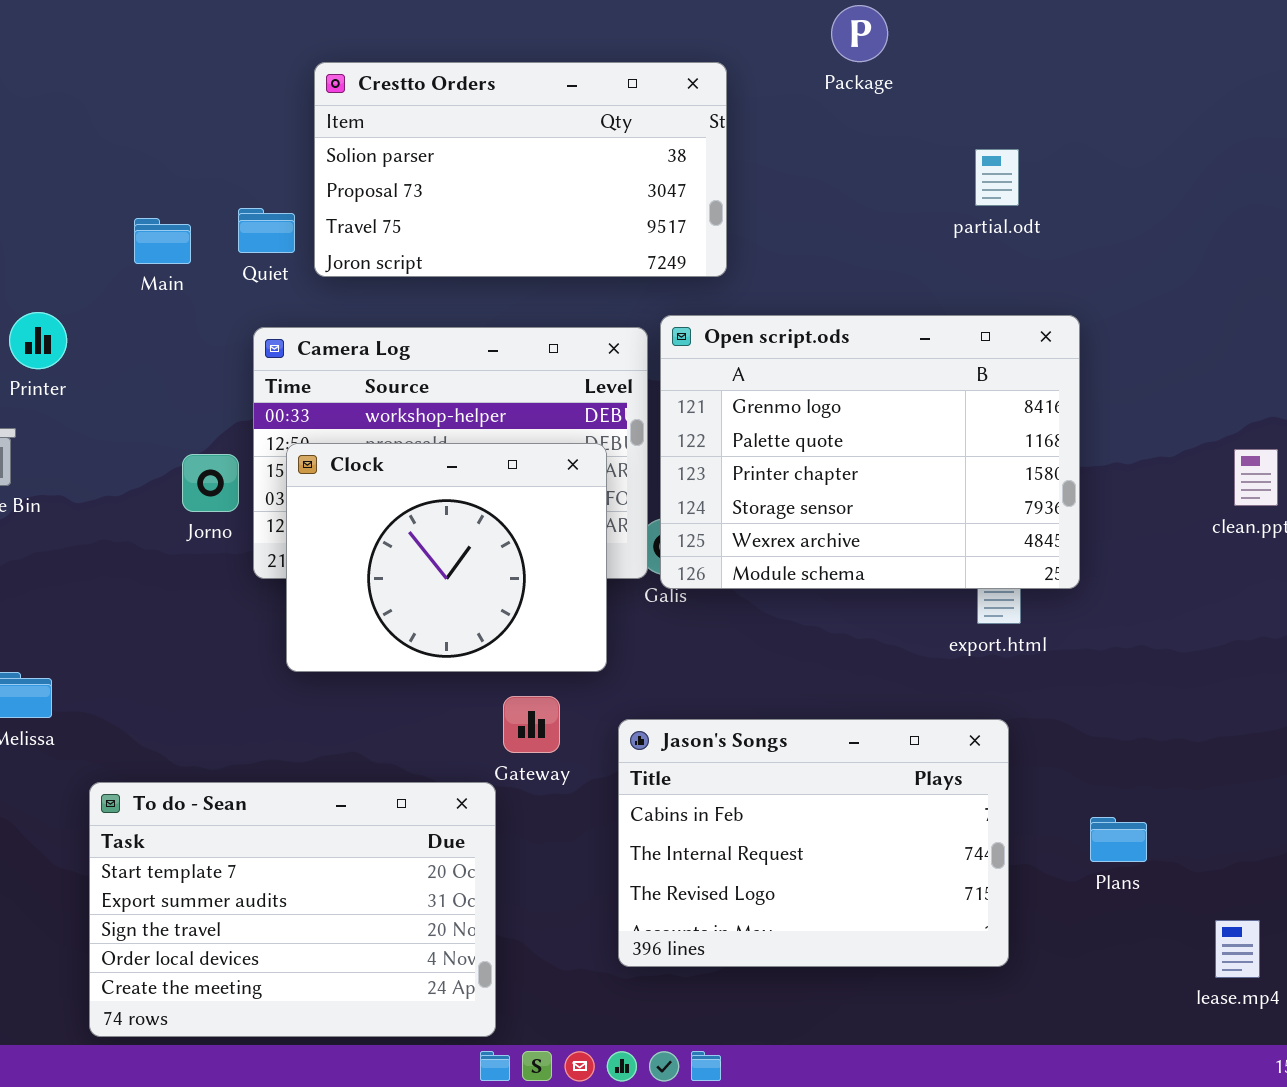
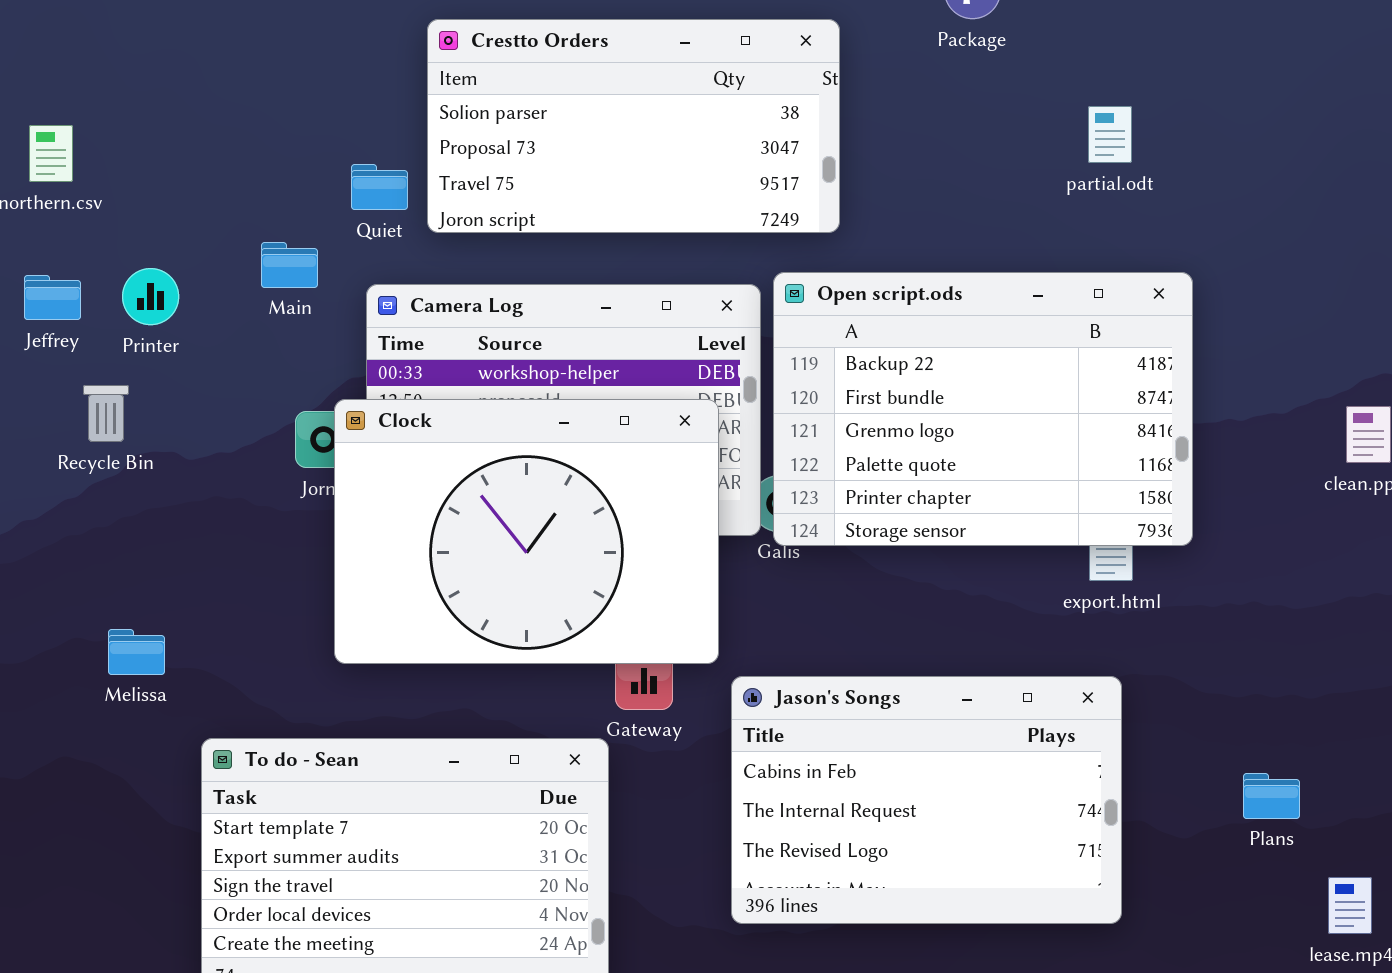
Main: [134,218,191,264] -> [261,242,318,288], moved
Open script.ods: [660,315,1080,589] -> [773,272,1193,546], scrolled up 2 rows
Clock: [286,443,607,672] -> [334,399,719,664], resized
Plans: [1090,817,1147,862] -> [1243,773,1300,819], moved

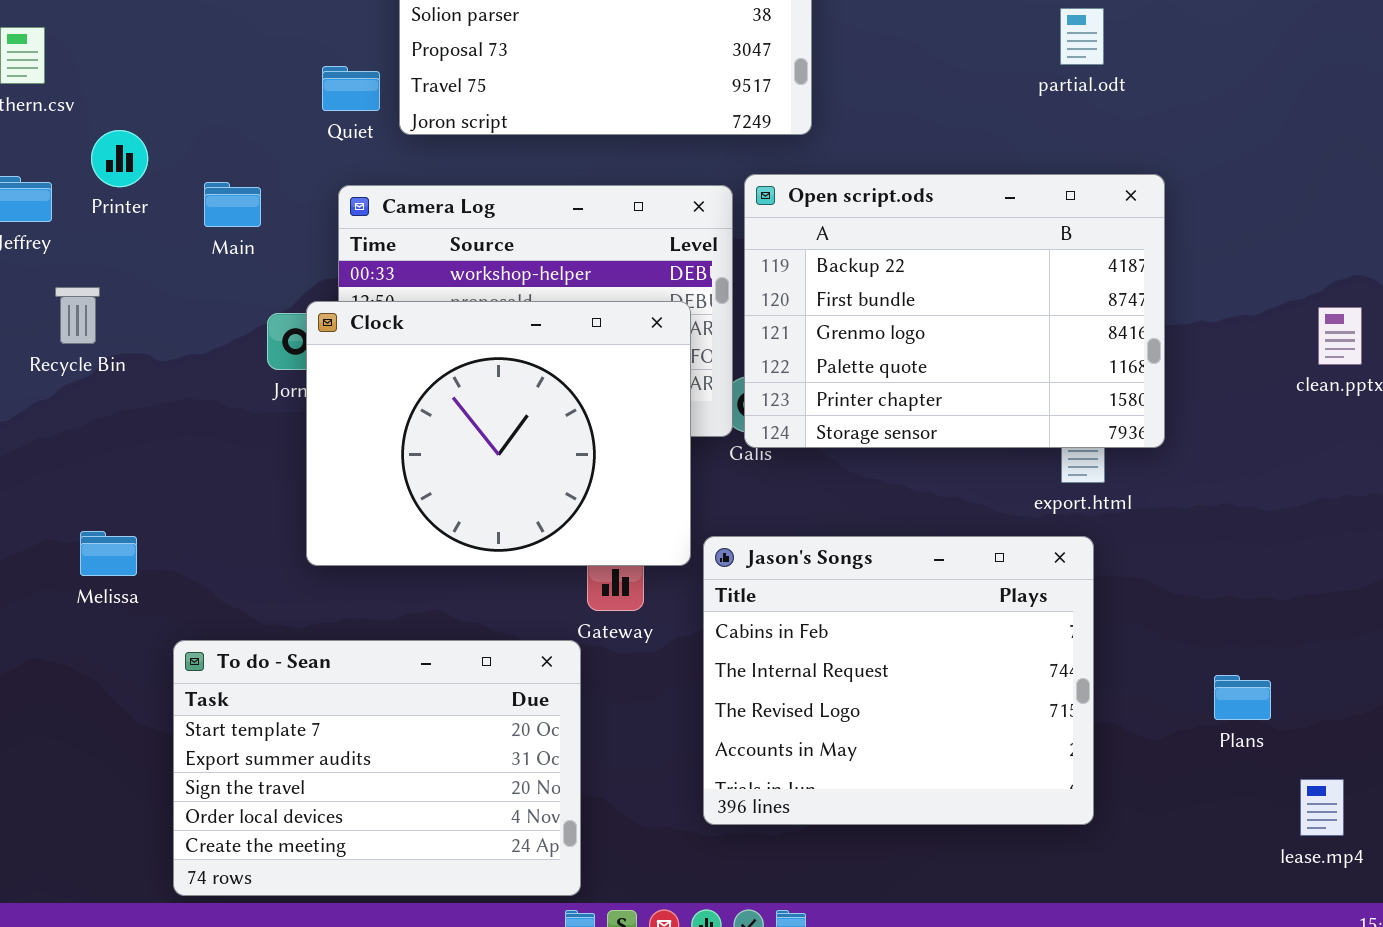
Main: [261,242,318,288] -> [204,182,261,227], moved
Printer: [122,268,179,325] -> [91,130,148,187], moved
Jason's Songs: [731,676,1122,924] -> [703,536,1094,825], resized

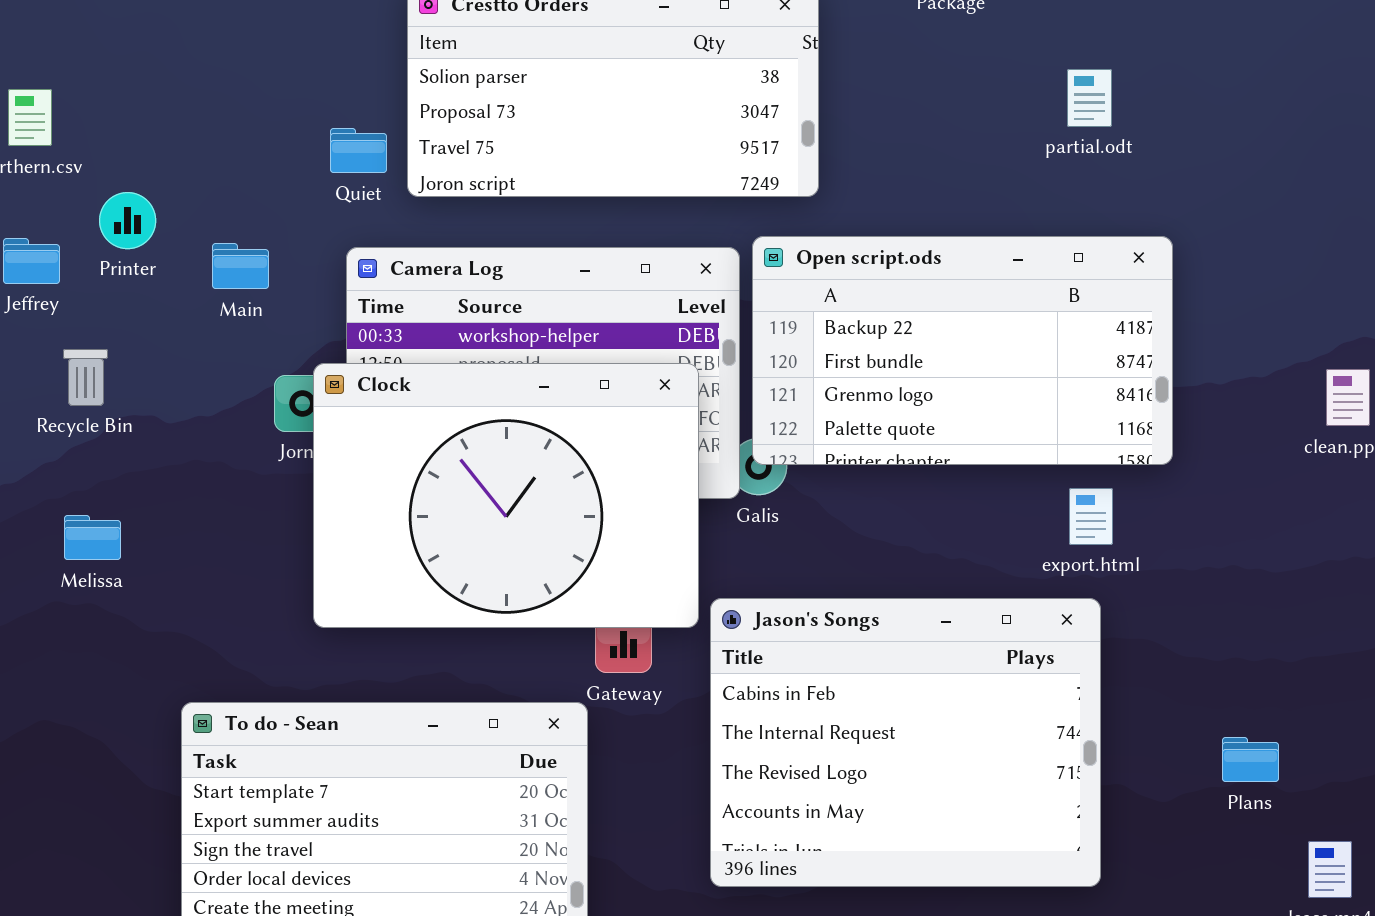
Open script.ods: [744,174,1165,448] -> [752,236,1173,465], resized
Melissa: [80,531,137,576] -> [64,515,121,560], moved

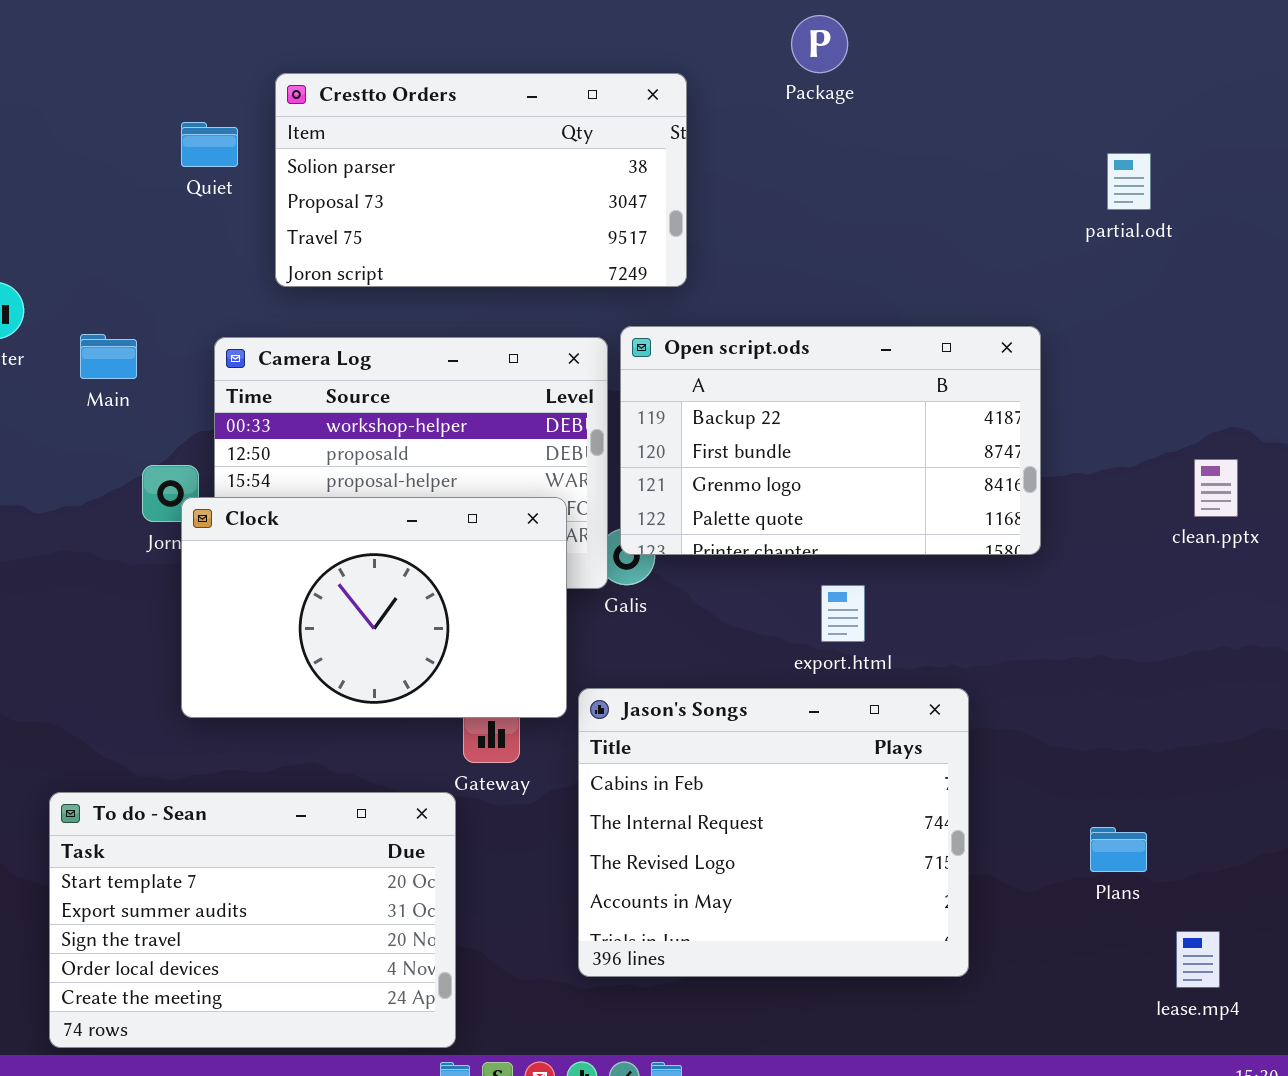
partial.odt: [1067,69,1112,127] -> [1107,153,1151,210], moved
Quiet: [330,128,387,173] -> [181,122,238,167], moved
Clock: [313,363,699,628] -> [181,497,567,718], resized
export.html: [1069,488,1113,545] -> [821,585,865,642], moved

